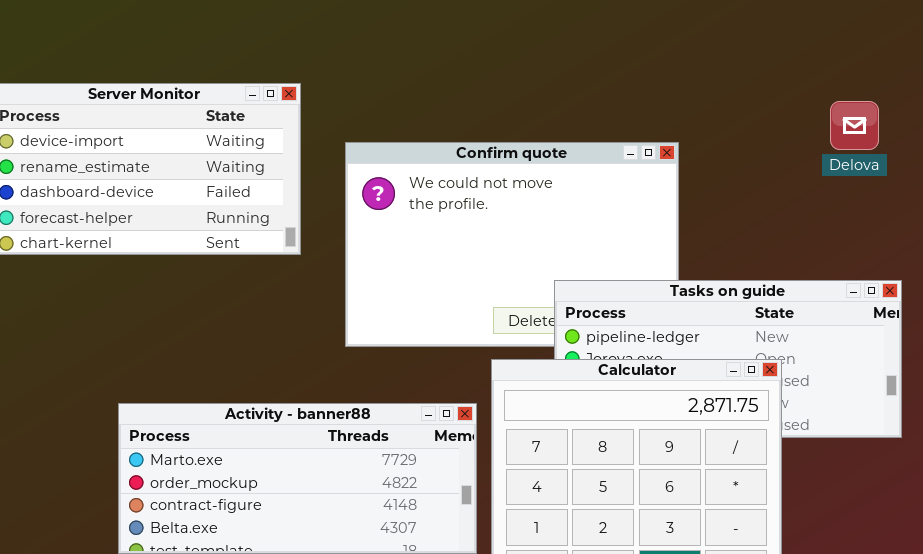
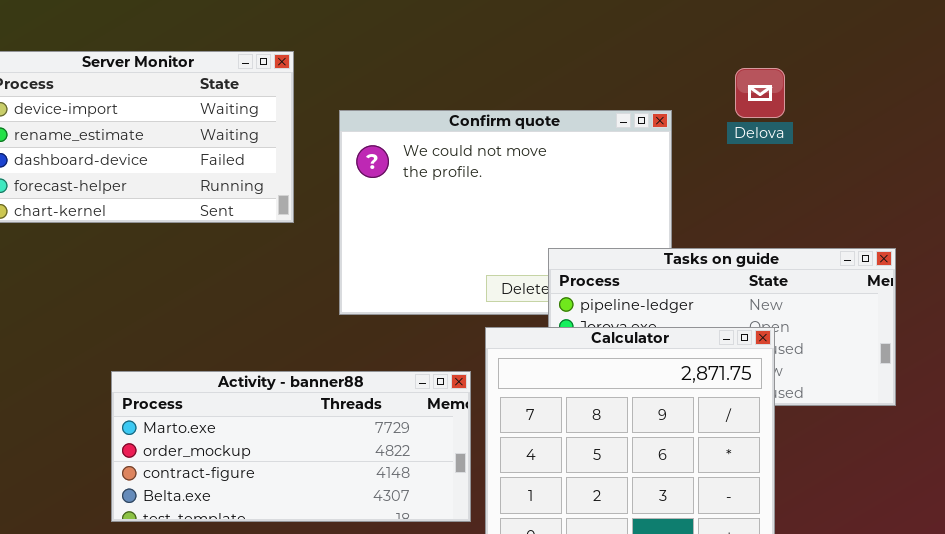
Delova: [830,101,879,150] -> [735,68,785,118], moved

